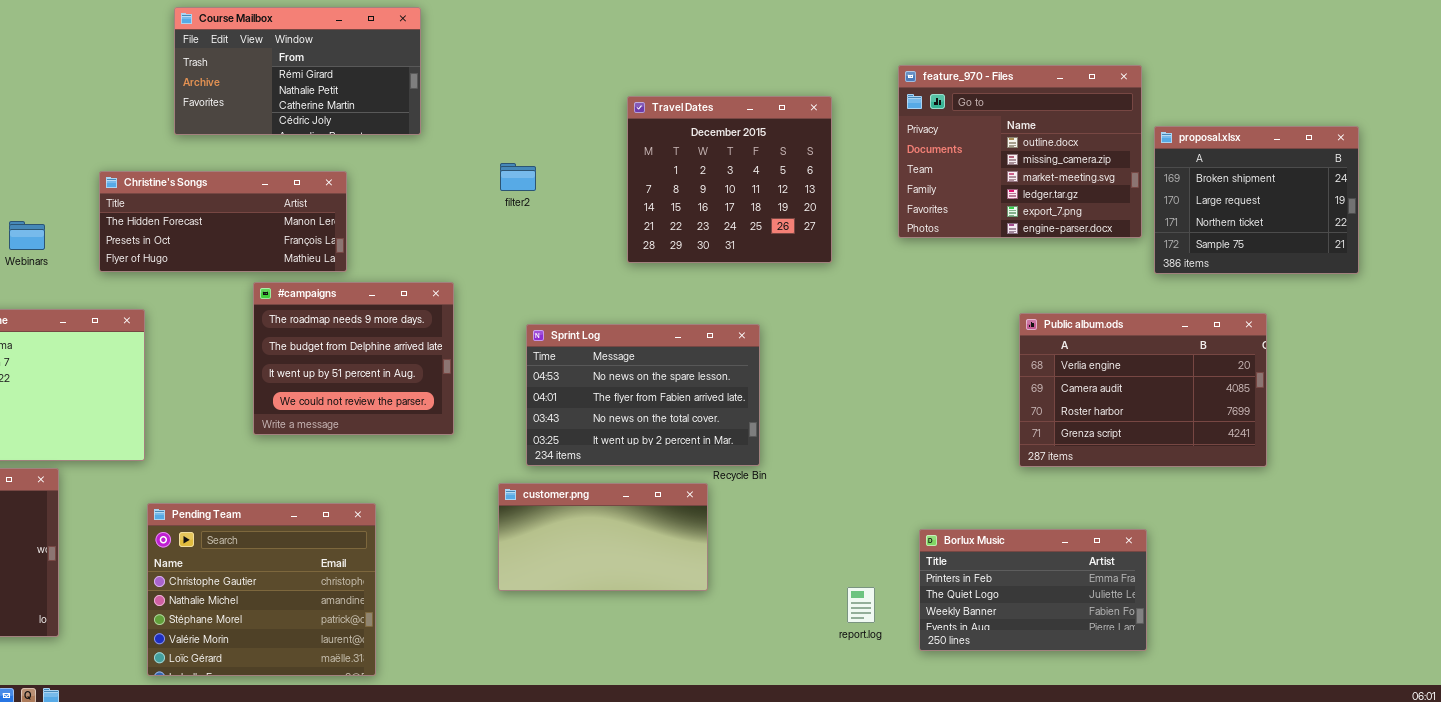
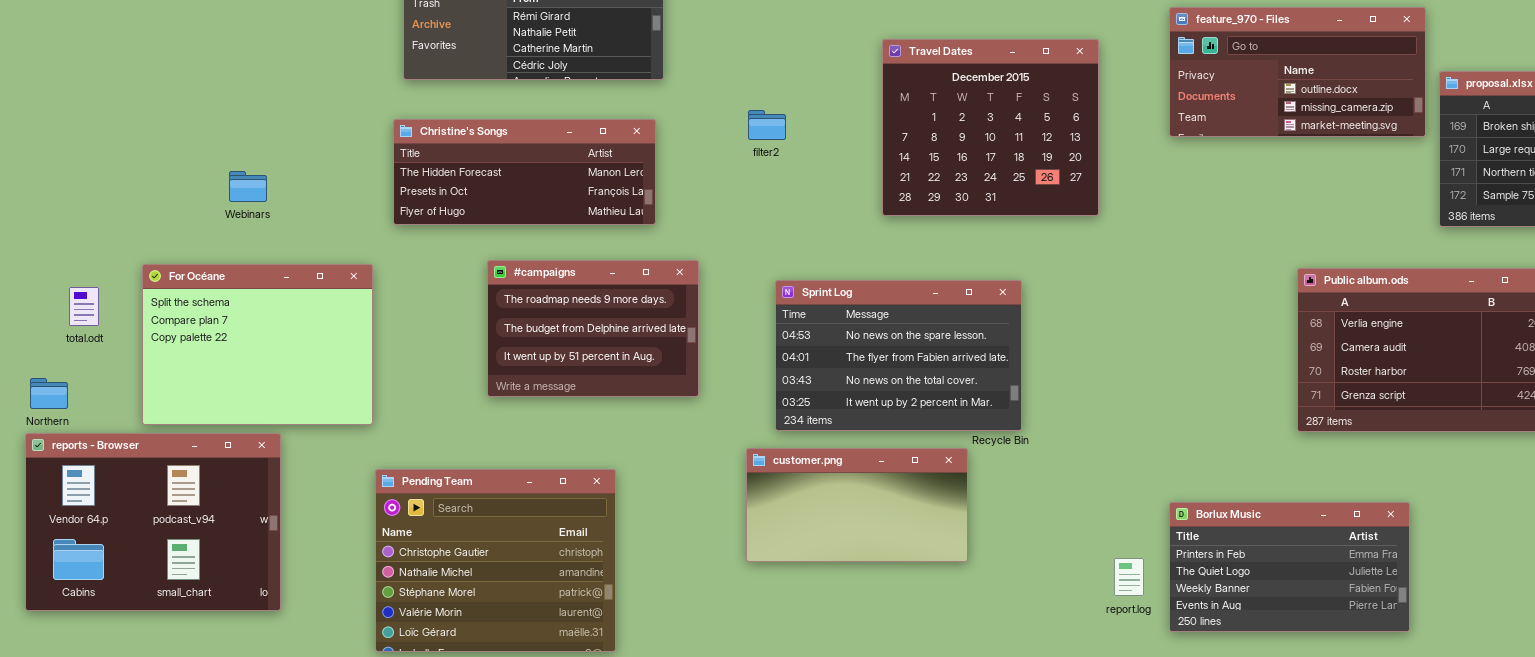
feature_970 - Files: [898,65,1142,238] -> [1169,7,1426,137], resized
Christine's Songs: [99,171,347,272] -> [393,119,656,225], moved
#campaigns: [253,282,454,435] -> [487,260,699,397], resized
Borlux Music: [919,529,1147,651] -> [1169,502,1410,632], moved

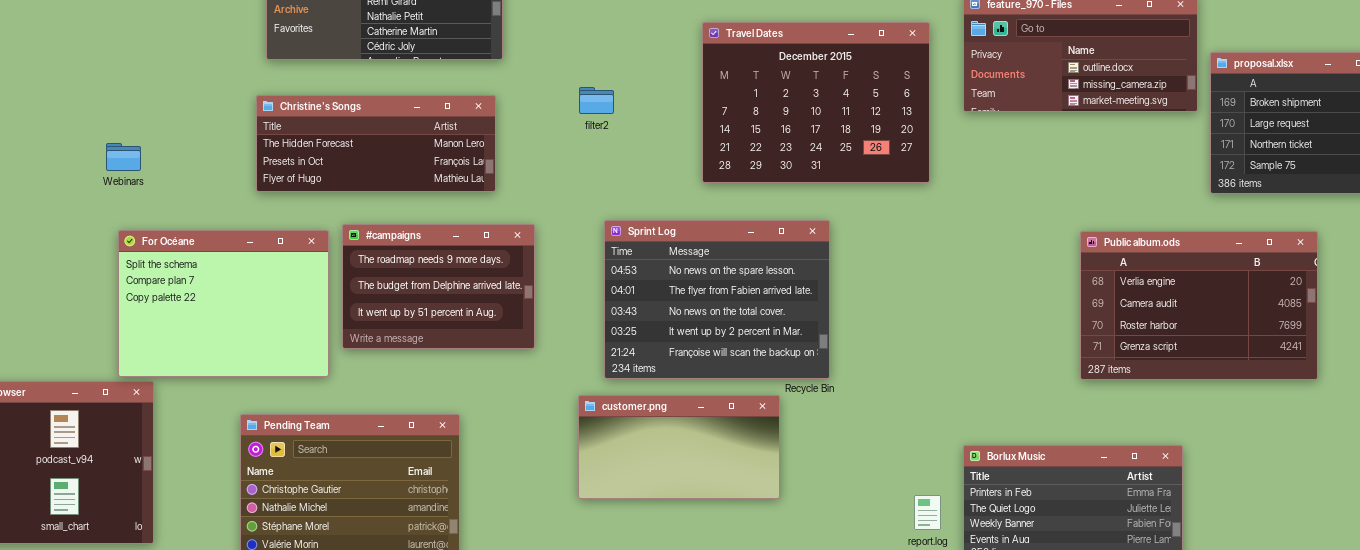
Travel Dates: [882,39,1099,216] -> [702,22,930,183], resized
For Océane: [142,264,373,425] -> [118,230,329,377], moved
Sprint Log: [775,280,1022,431] -> [604,220,830,379], resized

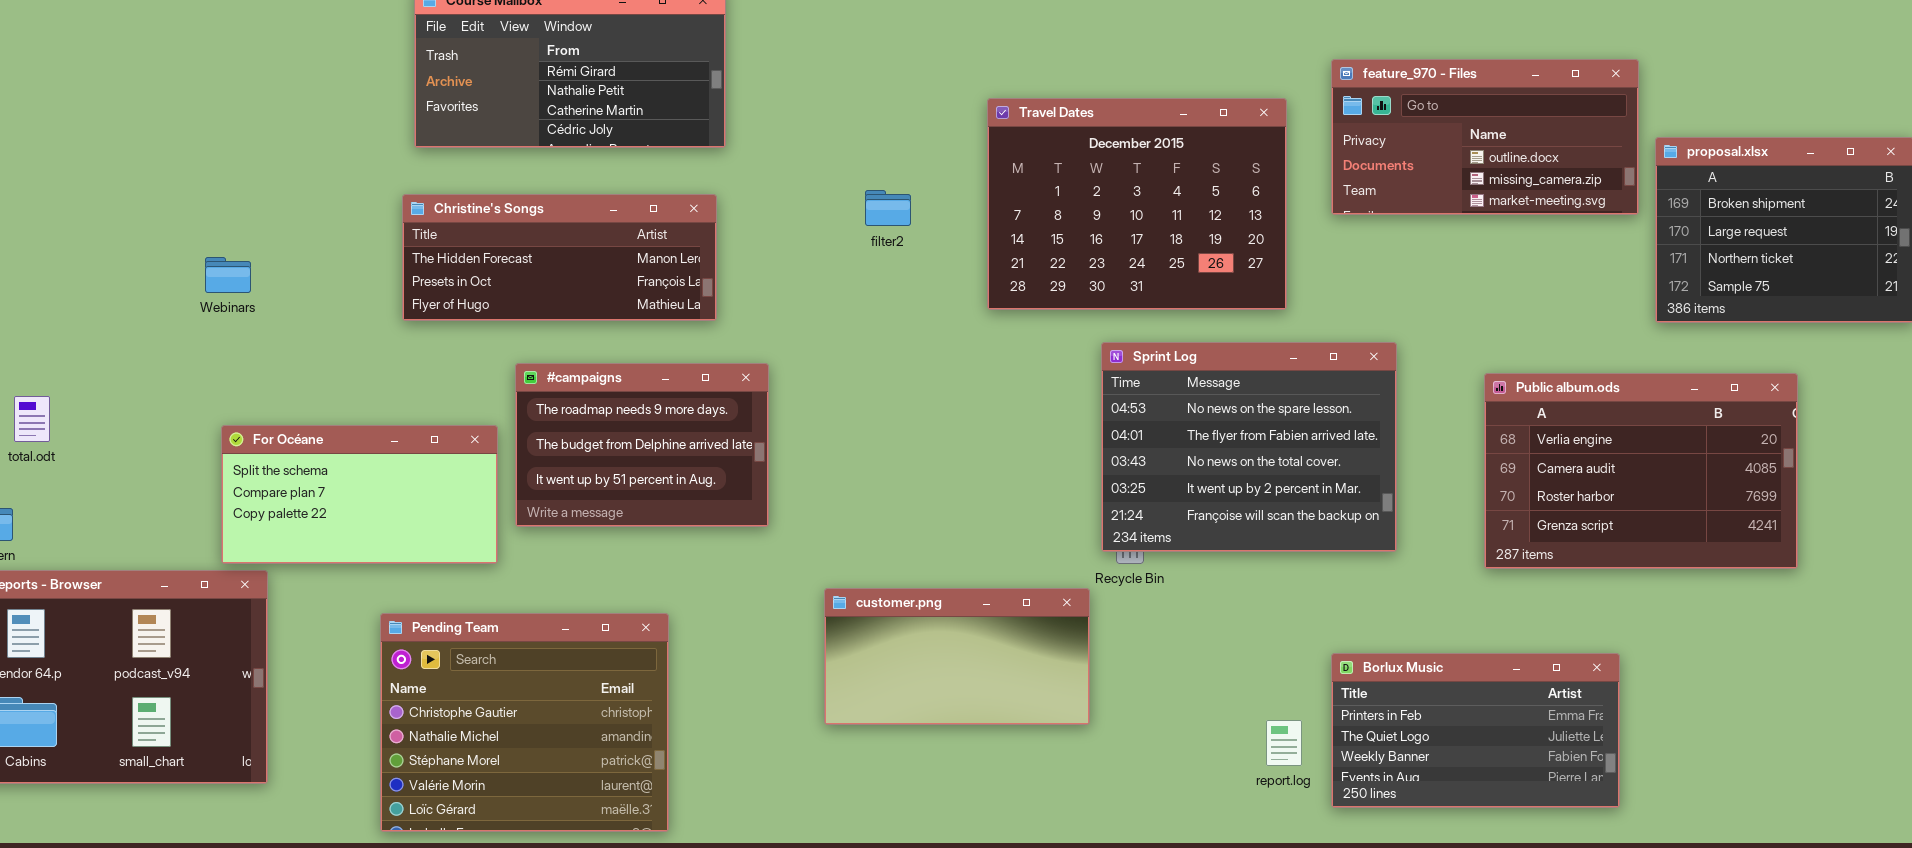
filter2: [579,87,614,114] -> [865,190,911,226], moved
Sprint Log: [604,220,830,379] -> [1101,342,1397,552], moved
For Océane: [118,230,329,377] -> [221,425,498,564], resized

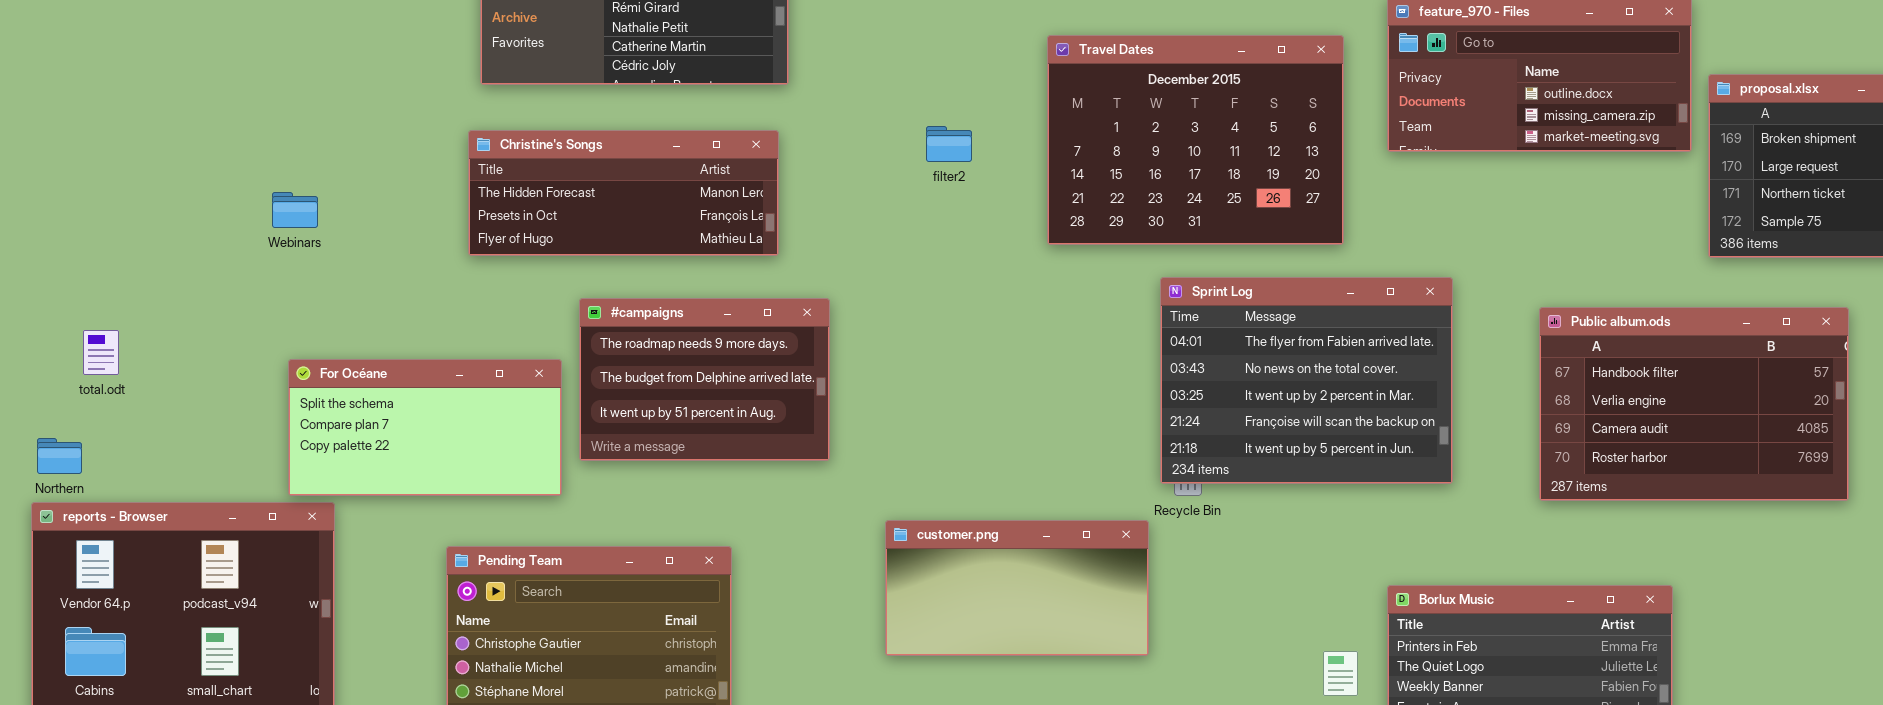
Sprint Log: [1101,342,1397,552] -> [1160,277,1453,484], scrolled down 1 row
Public album.ods: [1484,373,1798,569] -> [1539,307,1849,501], scrolled up 1 row

